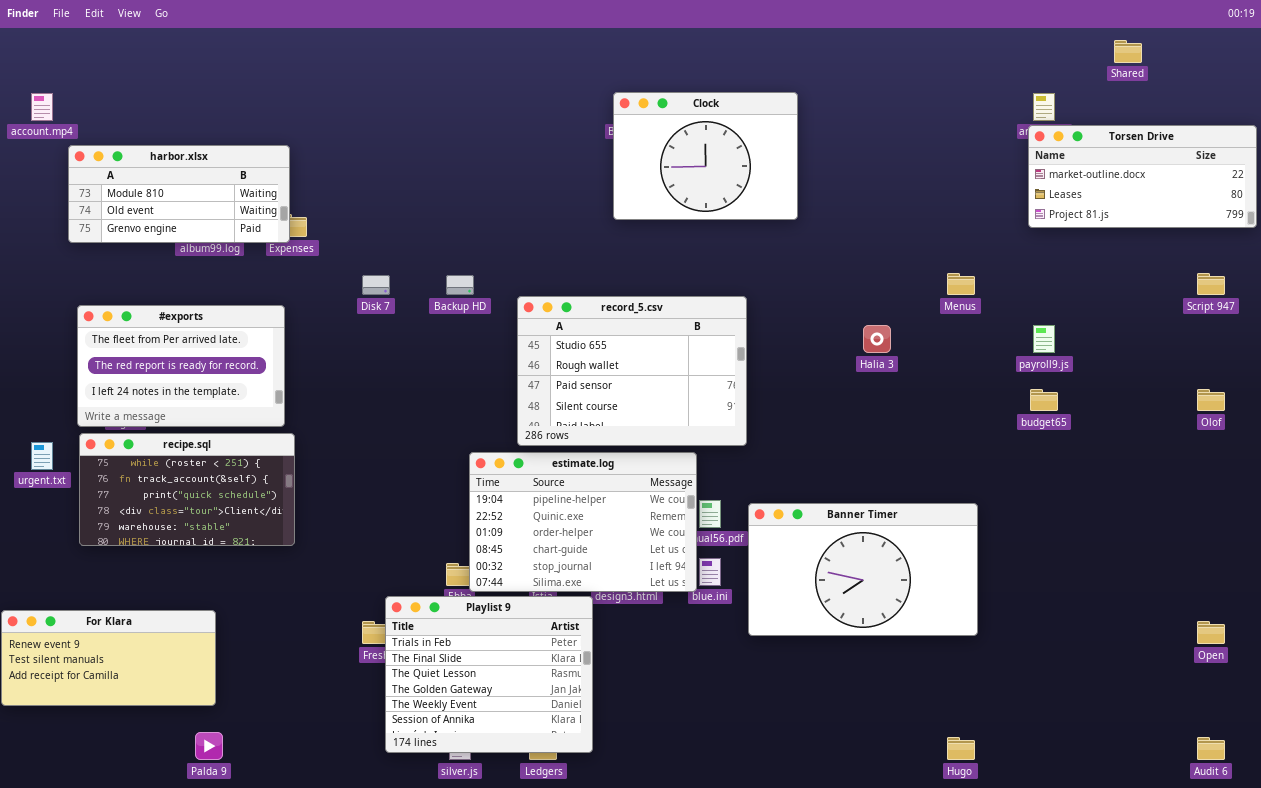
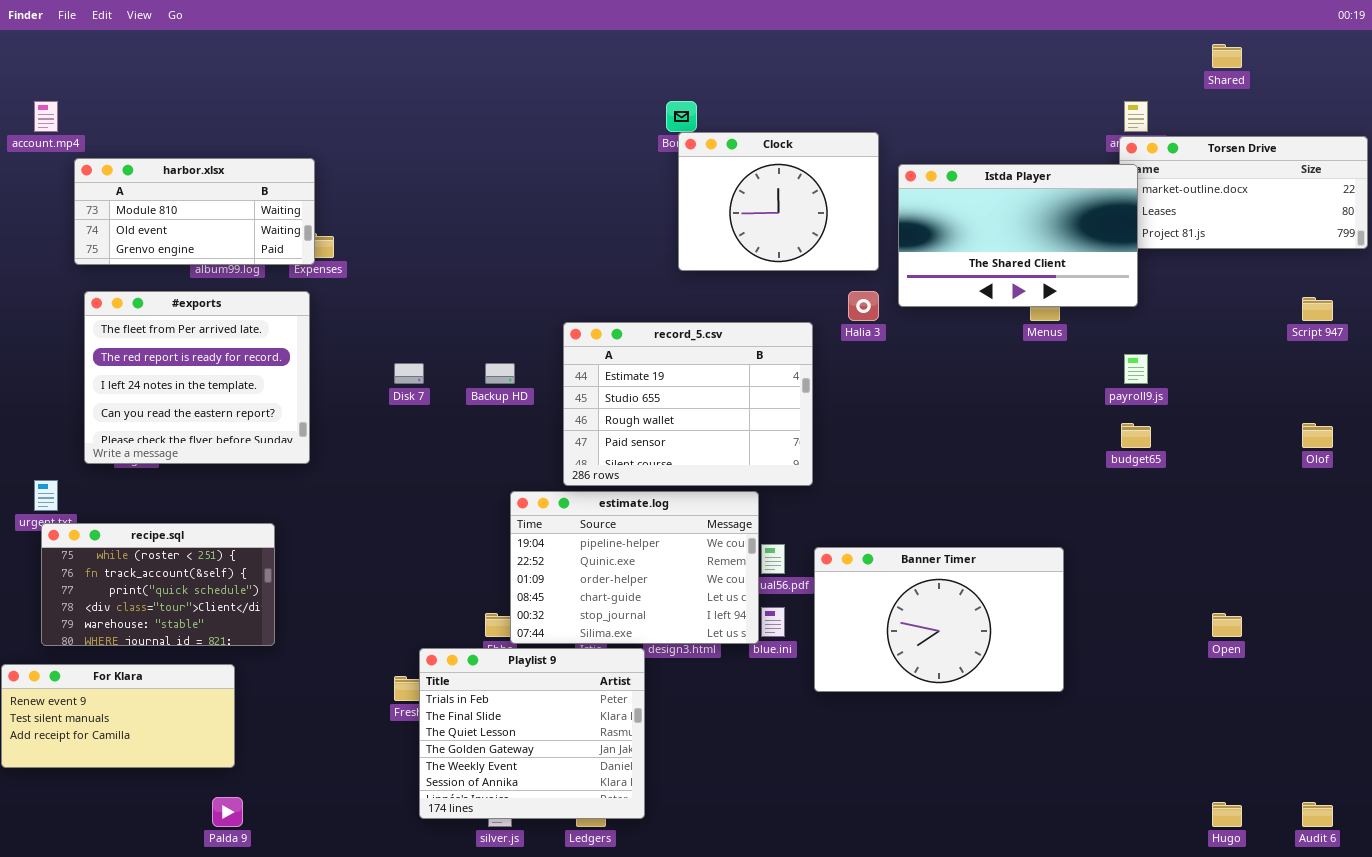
Clock: [613,92,798,220] -> [678,132,879,271], moved
Istda Player: none -> [898,164,1138,307], opened
Disk 7: [362,275,390,295] -> [394,363,424,384], moved
Backup HD: [446,275,474,295] -> [485,363,515,384], moved
record_5.csv: [517,296,747,446] -> [563,322,813,486], scrolled up 1 row
#exports: [77,305,285,427] -> [84,291,310,464], resized
Halia 3: [863,325,891,353] -> [848,291,879,321], moved
recipe.sql: [79,433,295,546] -> [41,523,275,646], moved
Open: [1197,621,1225,644] -> [1212,613,1242,637], moved
Hugo: [947,737,975,760] -> [1212,802,1242,827], moved

